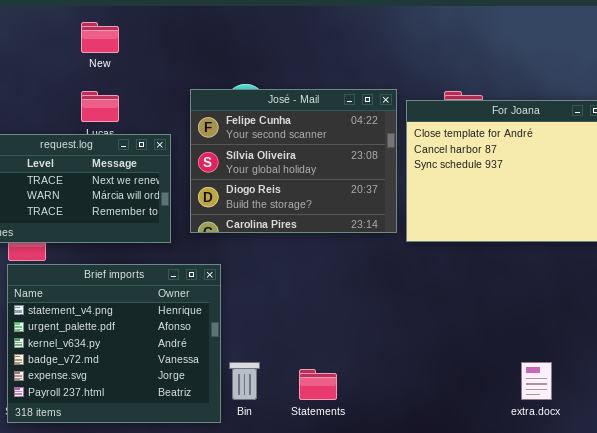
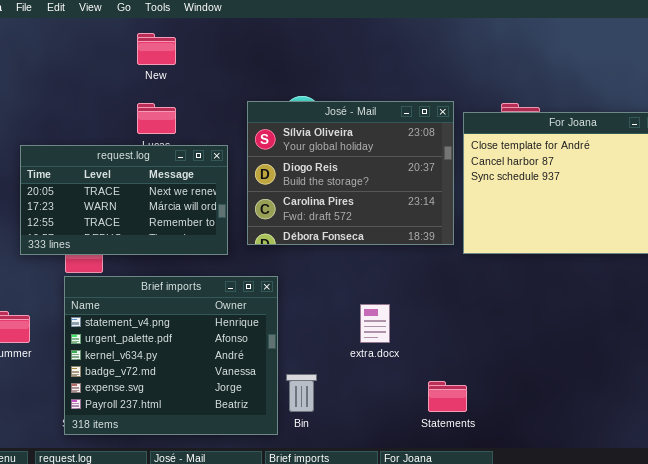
José - Mail: [190,89,397,233] -> [247,101,454,245], scrolled down 1 row
extra.docx: [521,362,552,400] -> [360,304,390,343], moved
Statements: [299,369,337,400] -> [428,381,467,412], moved

